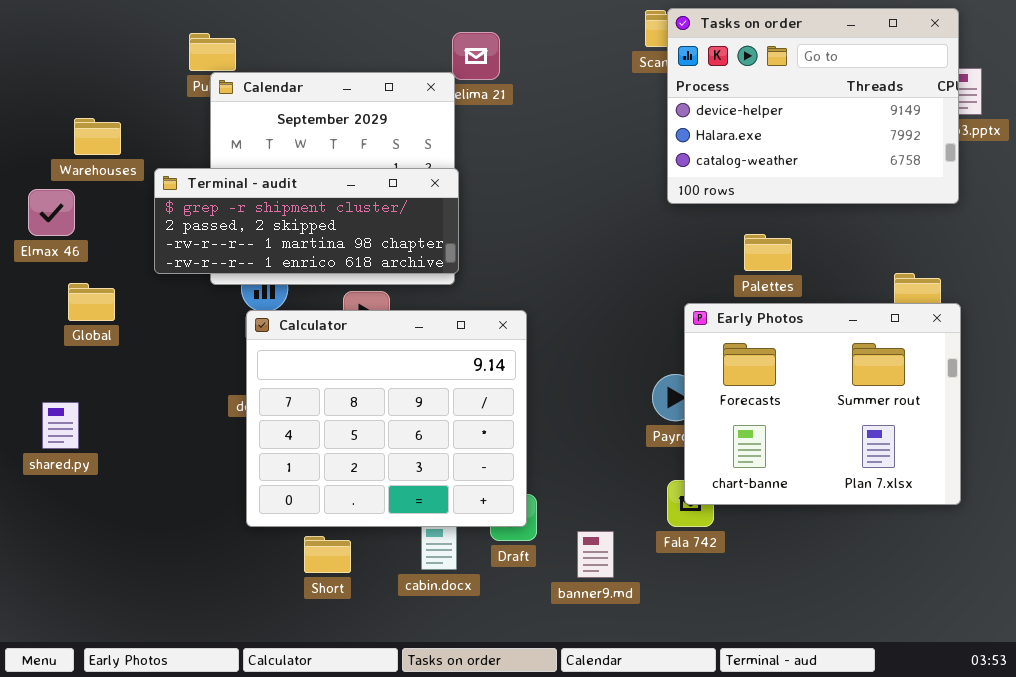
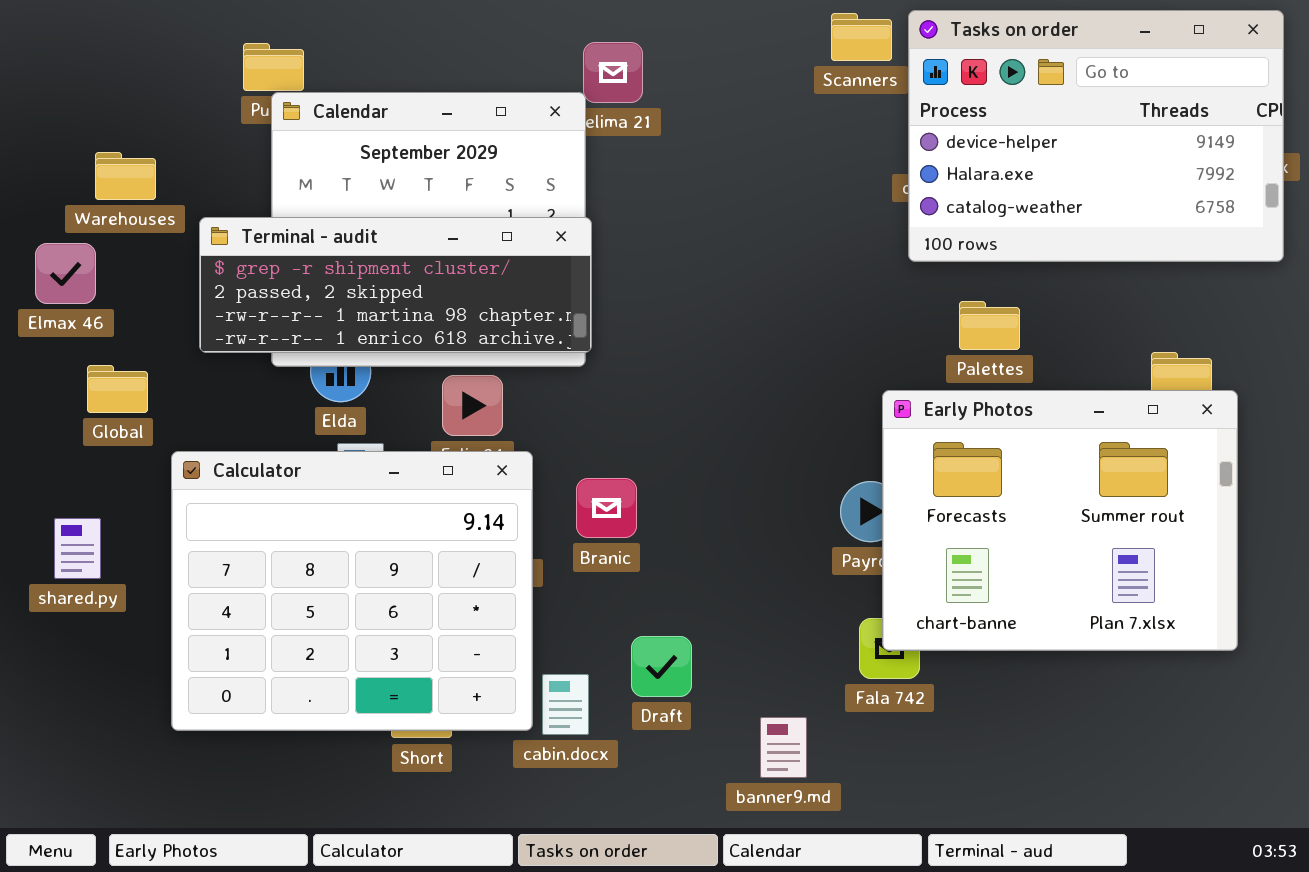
Tasks on order: [667,8,959,204] -> [908,10,1284,262], moved
Calculator: [246,310,527,527] -> [171,451,533,731], moved
banner9.md: [577,531,614,578] -> [760,717,807,778], moved

